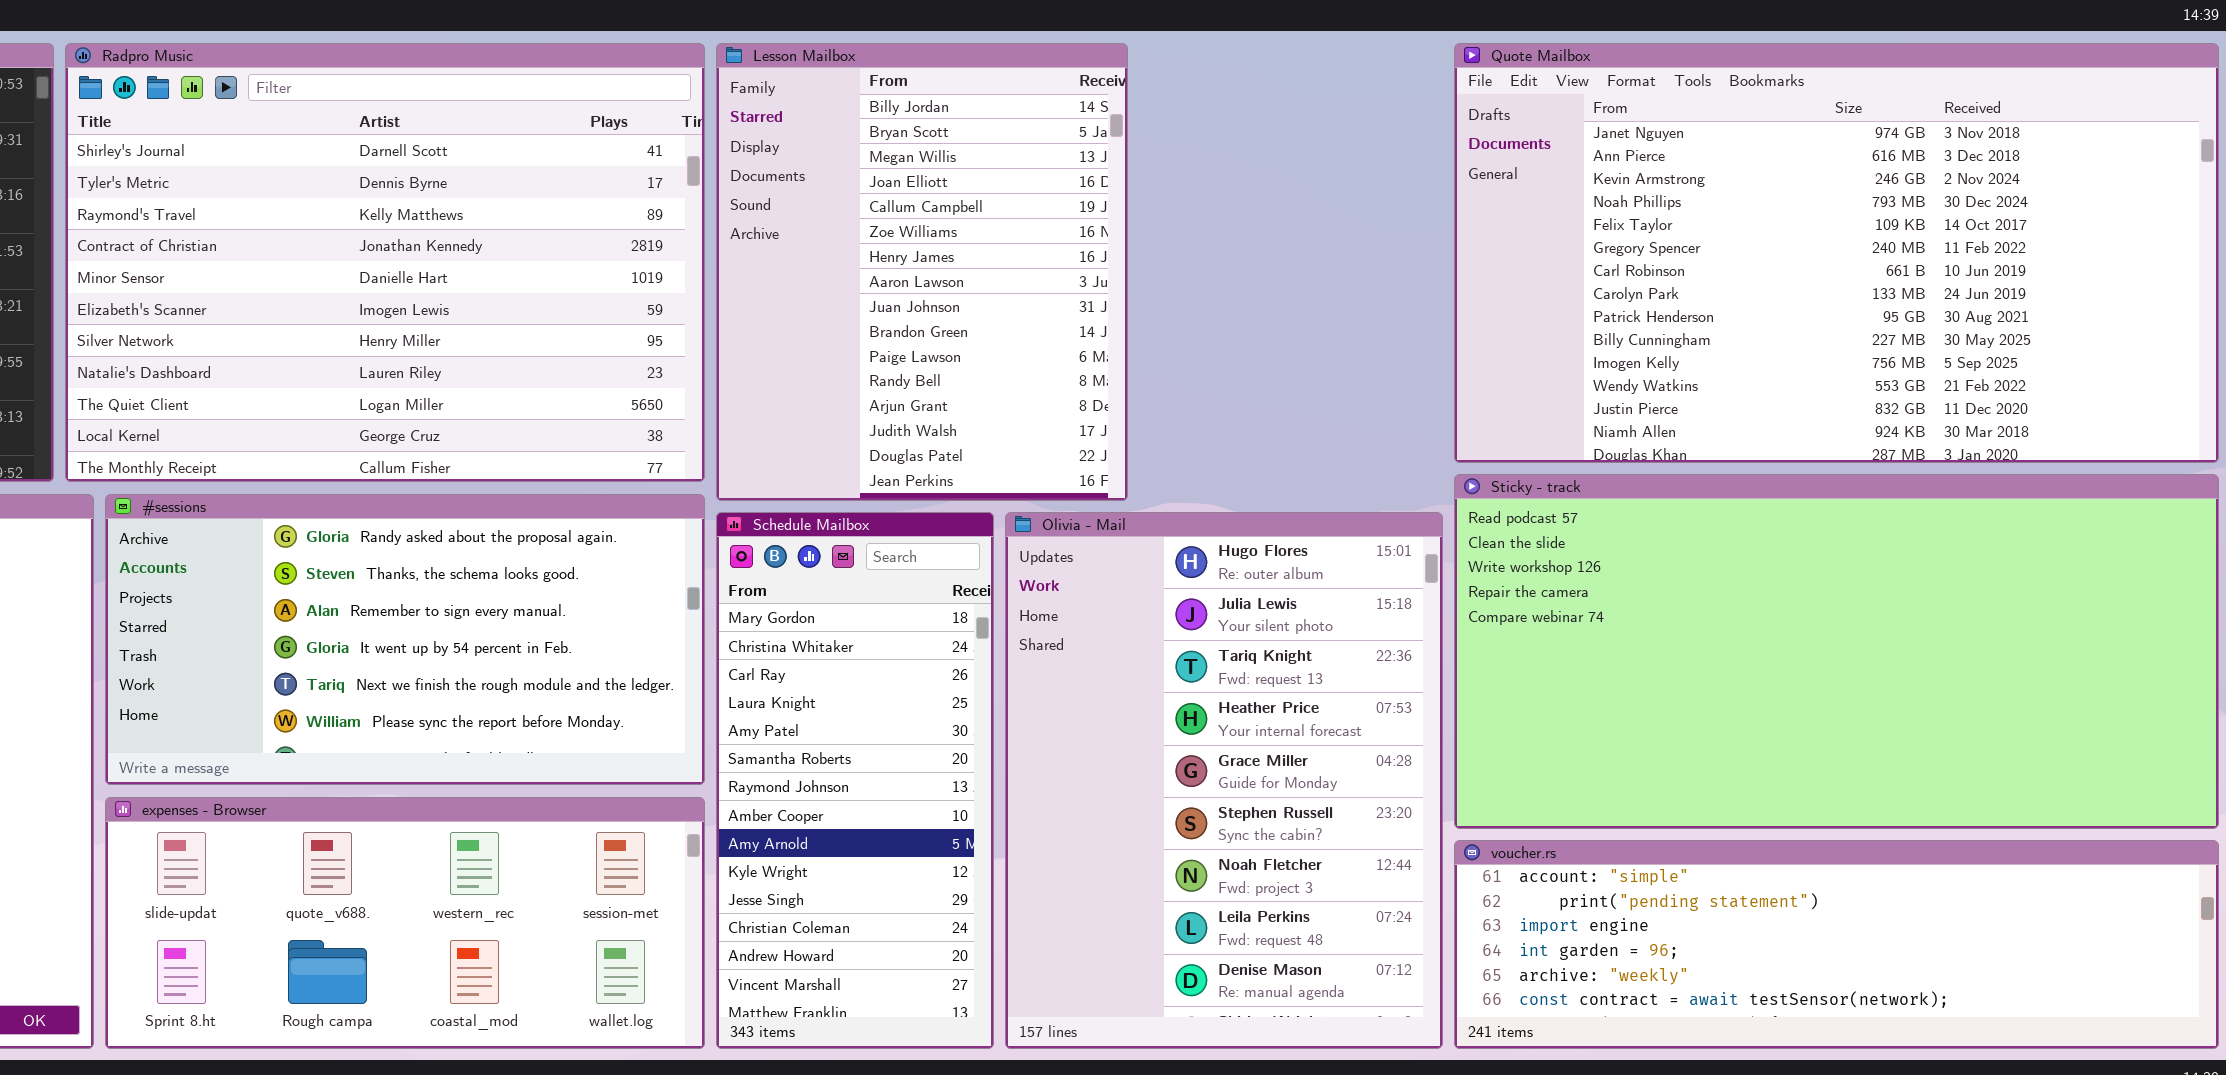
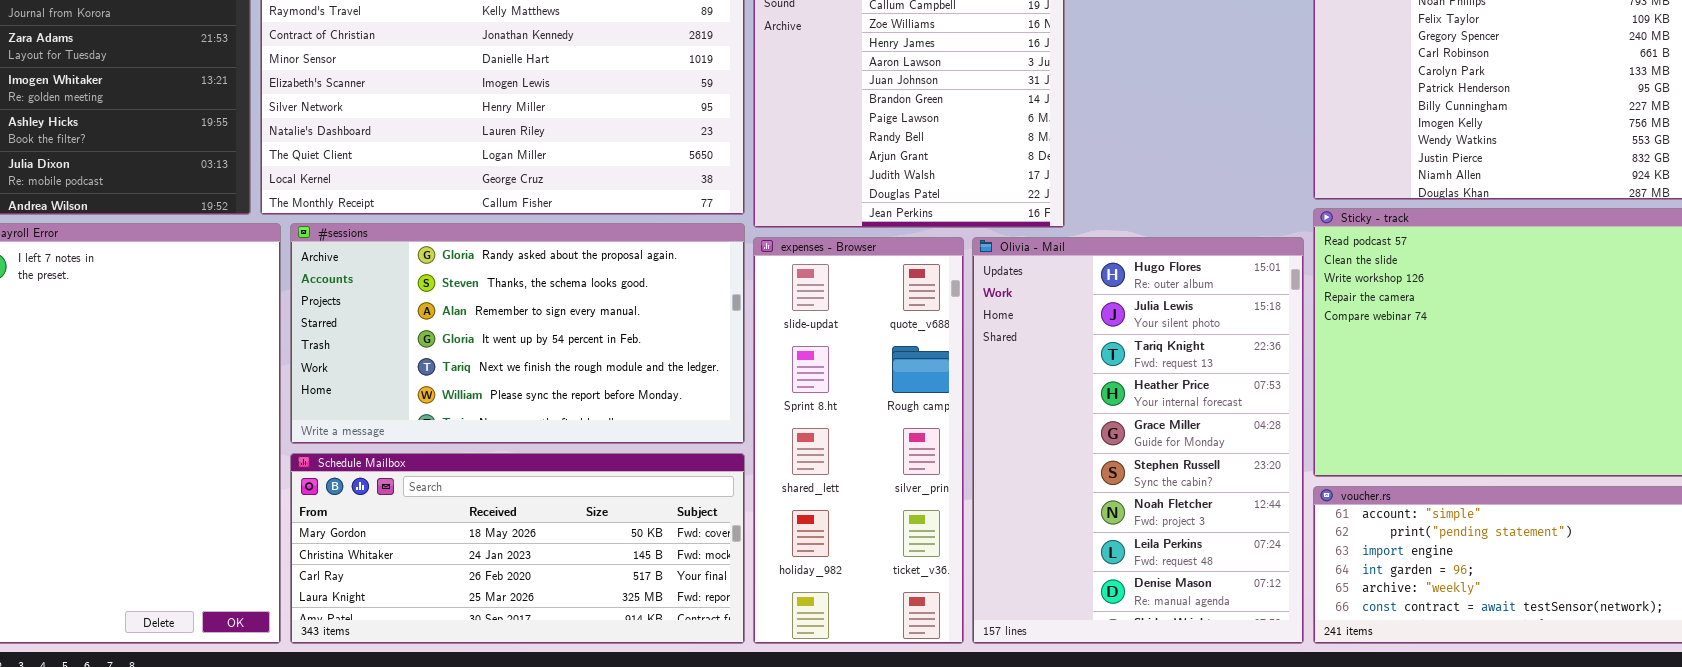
Schedule Mailbox: [716,512,994,1049] -> [290,453,745,644], moved, resized
expenses - Browser: [105,797,705,1049] -> [753,237,964,644], moved, resized

